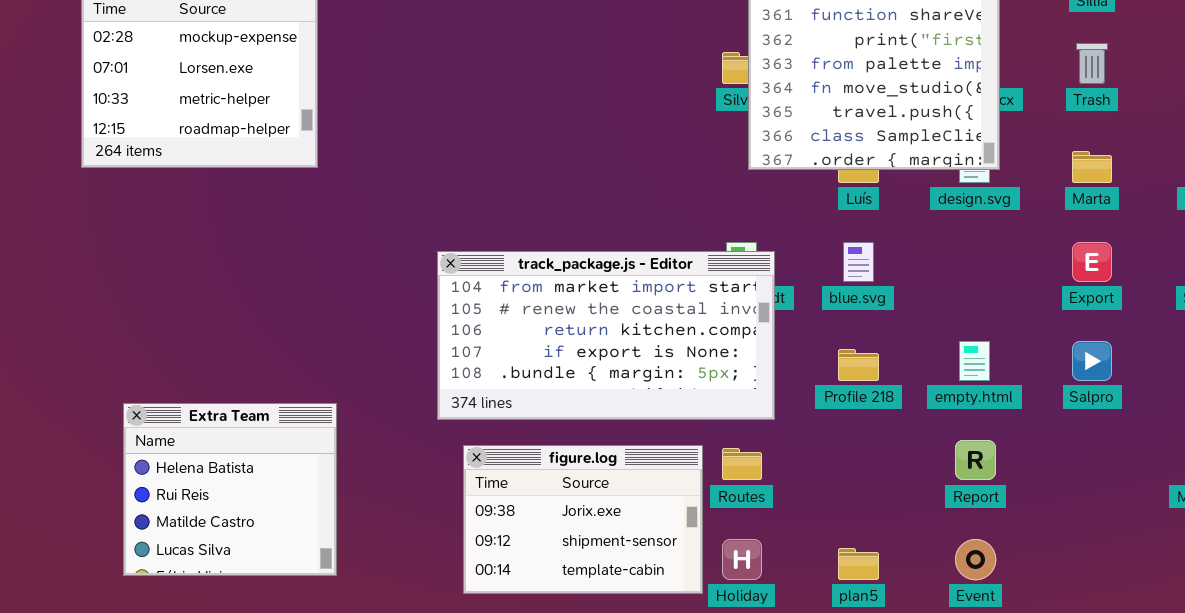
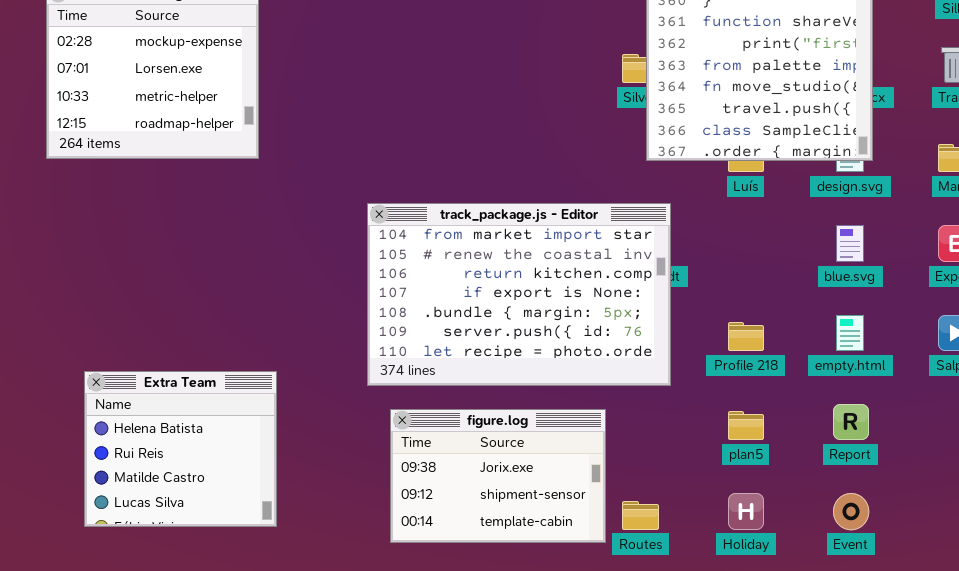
blue.svg: [843,242,874,282] -> [836,225,864,262], moved
track_package.js - Editor: [437,251,775,420] -> [367,203,671,386], resized
Routes: [722,448,762,480] -> [622,501,659,530], moved
Holiday: [722,539,762,580] -> [728,493,764,530], moved
plan5: [838,548,879,580] -> [728,411,764,440], moved

